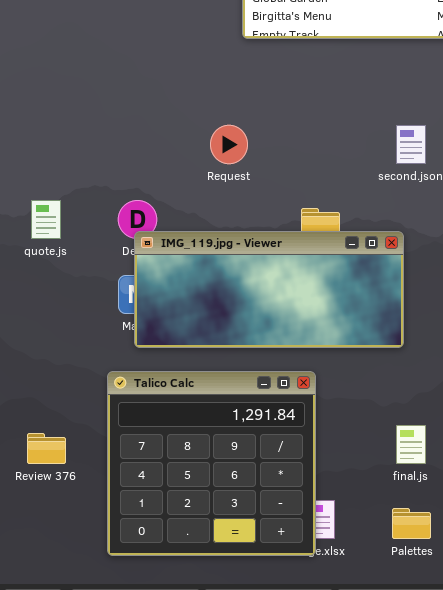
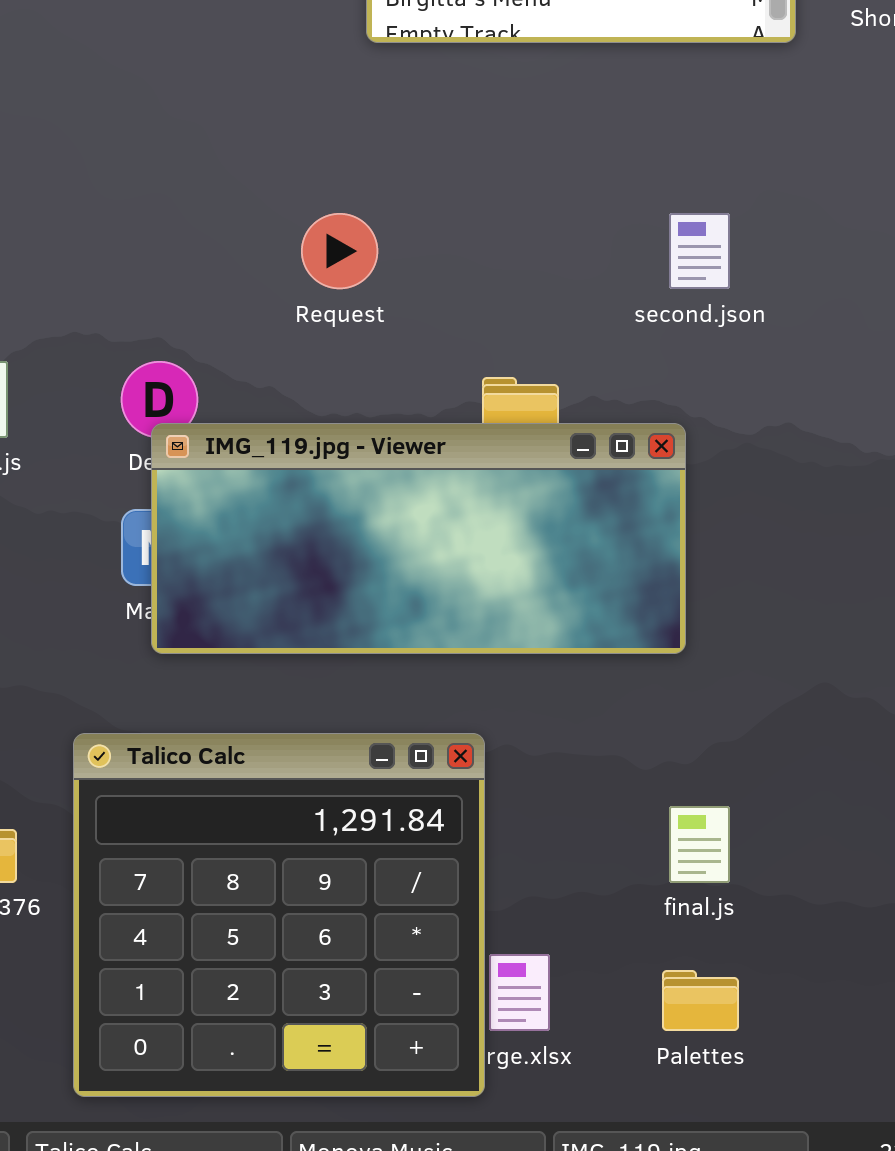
Talico Calc: [107,371,316,556] -> [73,733,485,1097], moved

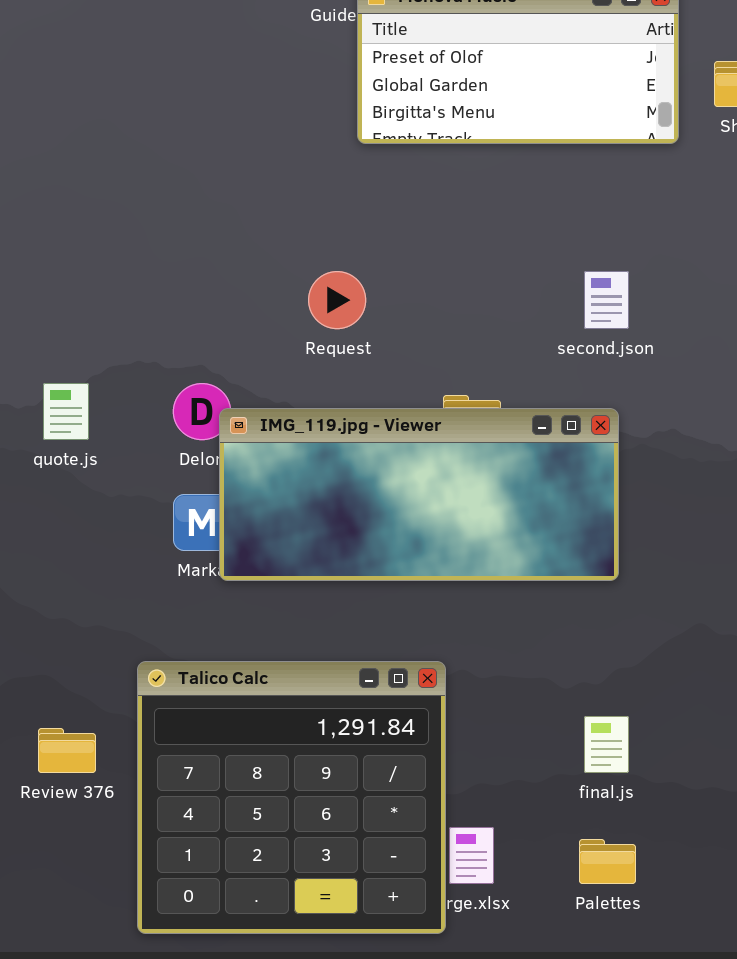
IMG_119.jpg - Viewer: [151,423,686,654] -> [219,408,619,581], moved

